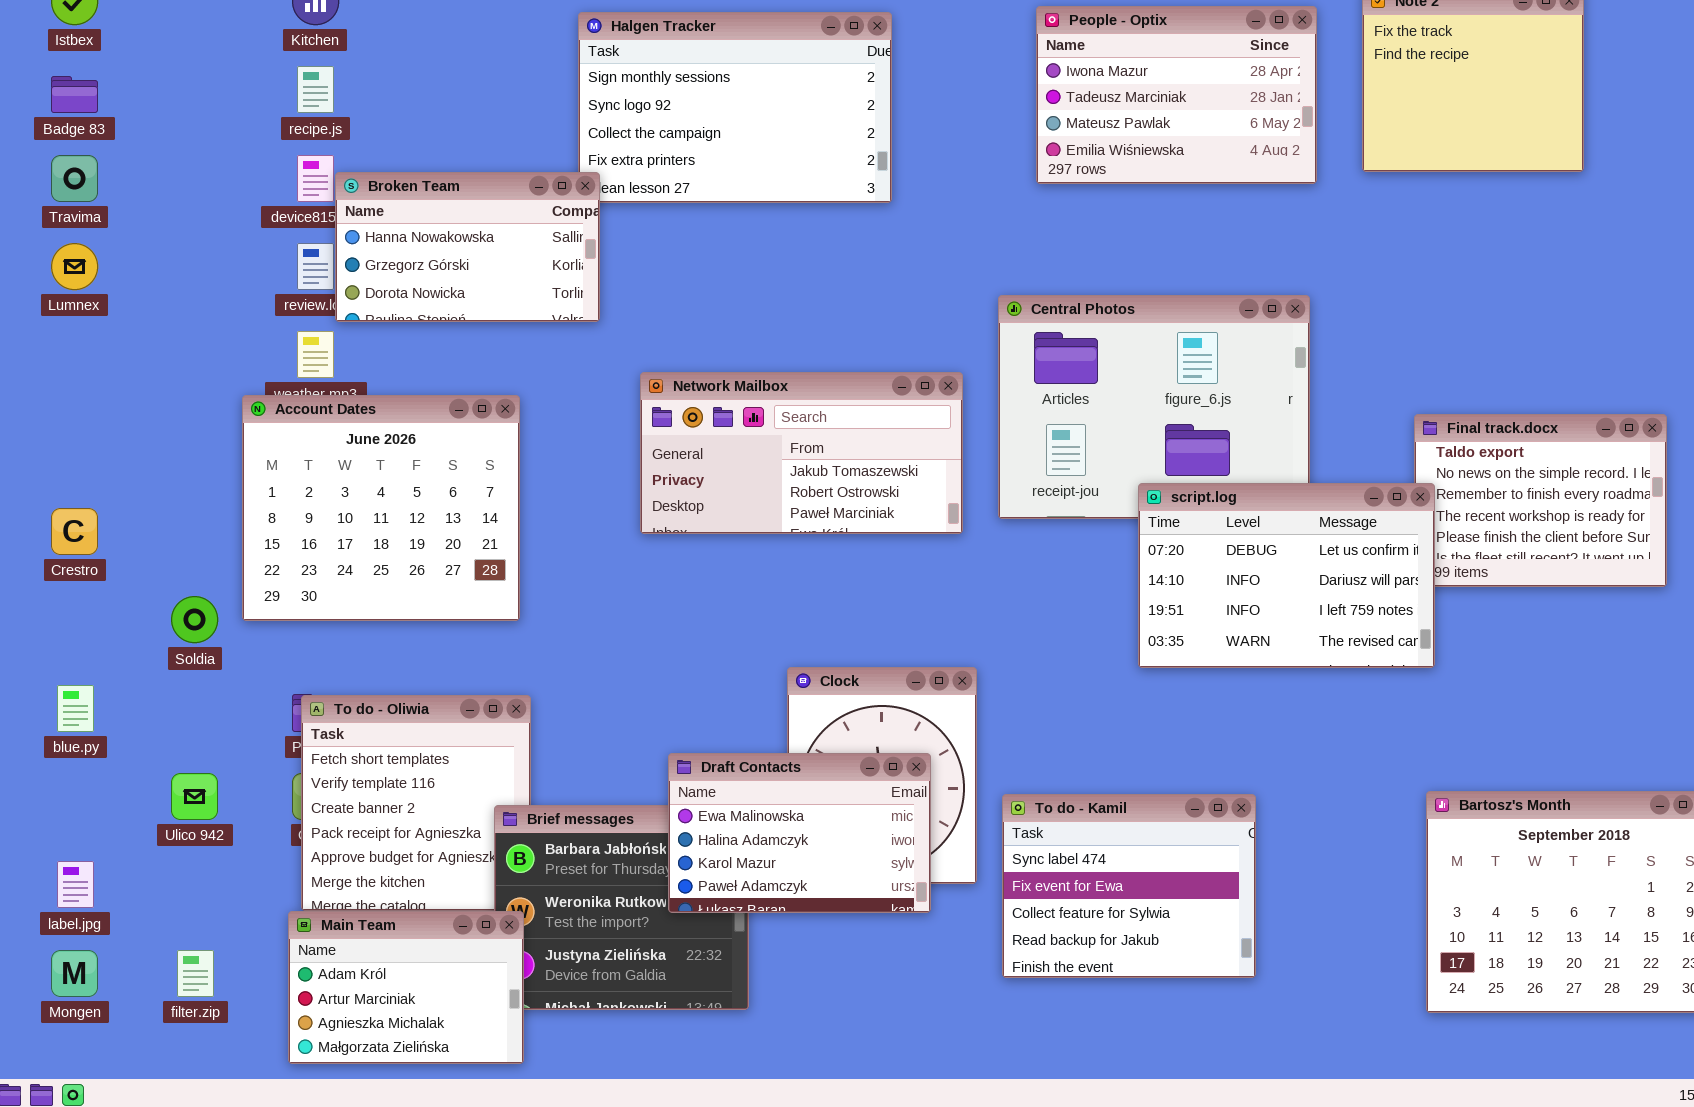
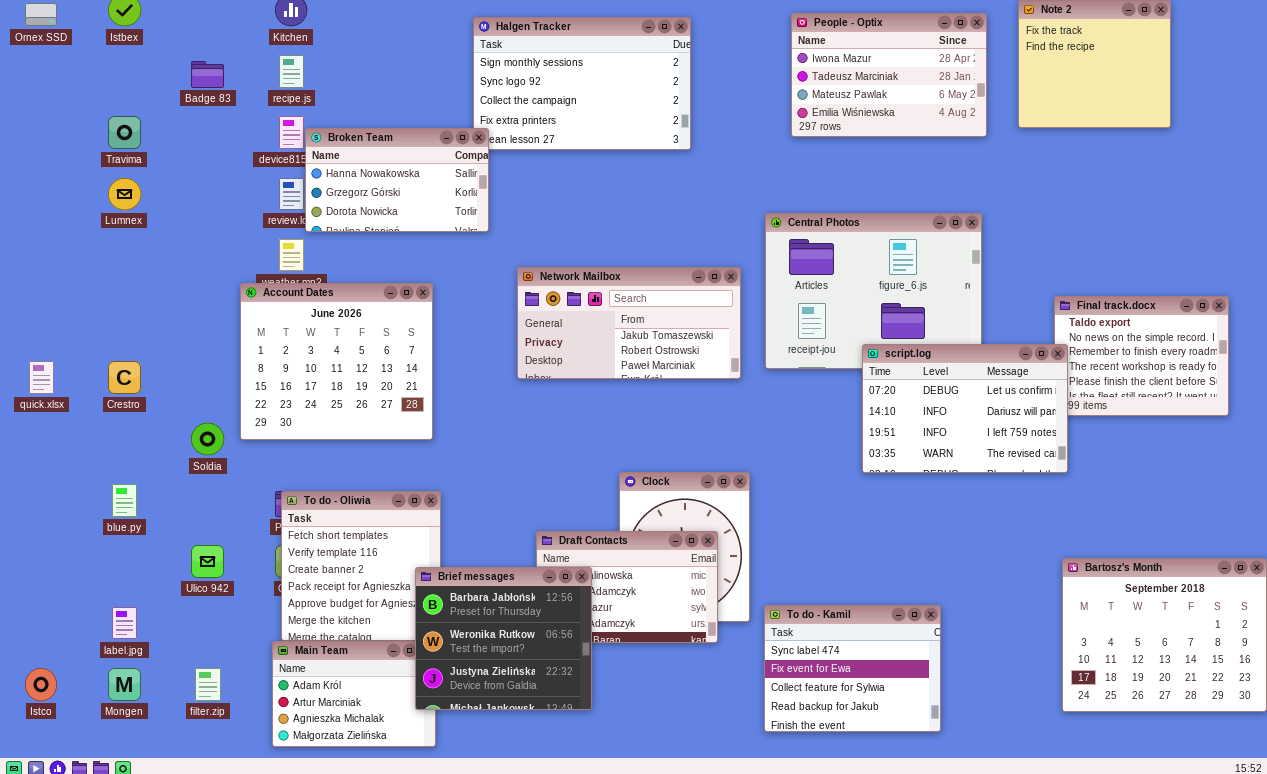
Badge 83: [51,76,98,113] -> [191,61,224,88], moved
To do - Kamil: [1002,794,1256,978] -> [764,605,941,732], moved
Brief messages: [494,805,749,1010] -> [415,567,592,710], raised

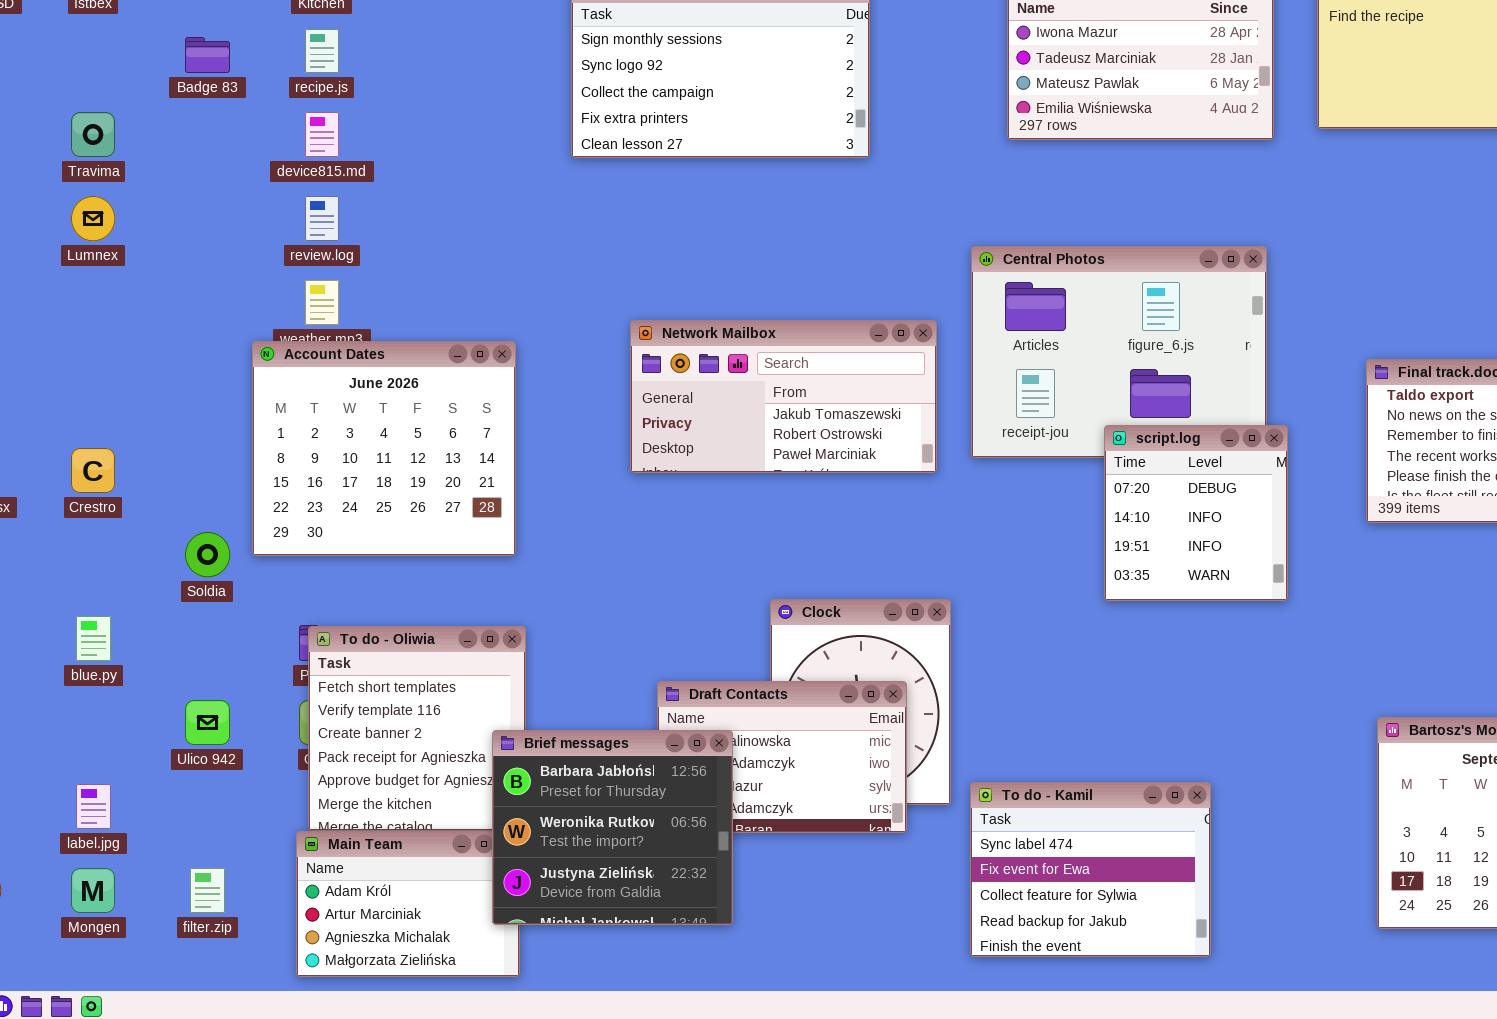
Broken Team: [305,128,489,232] -> none, closed
script.log: [862,344,1068,473] -> [1104,425,1288,601], resized

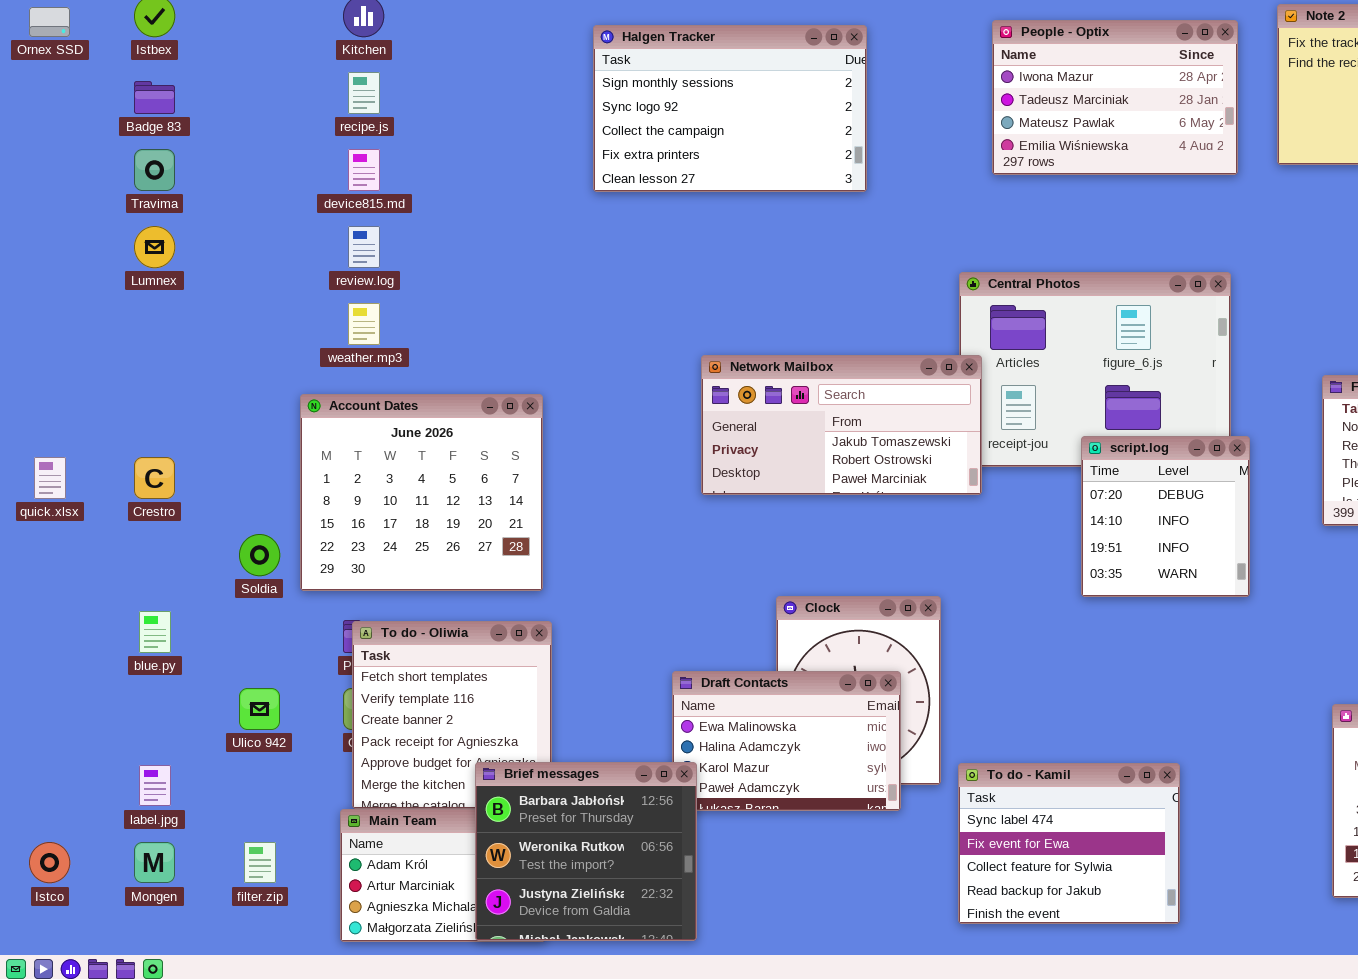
Badge 83: [185,37,230,73] -> [134,81,175,114], moved
Network Mailbox: [630,320,937,473] -> [701,355,982,495], moved
Account Dates: [252,341,516,556] -> [300,394,543,591], moved
Brief messages: [492,730,733,925] -> [475,762,697,941], moved

